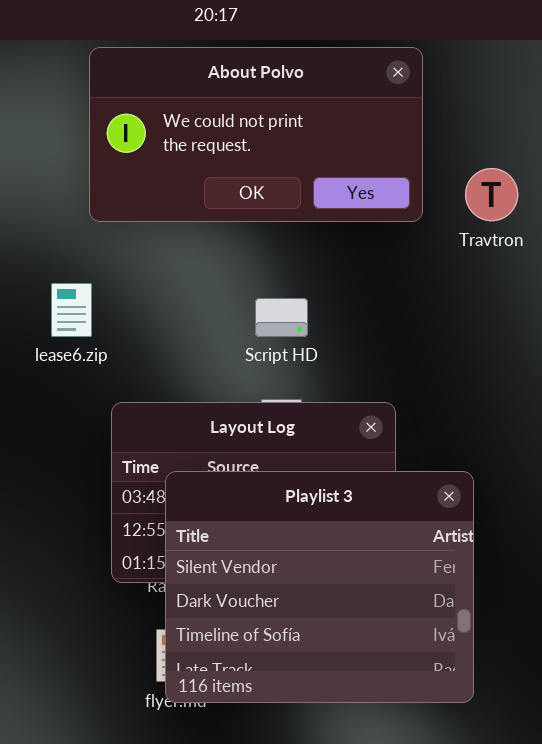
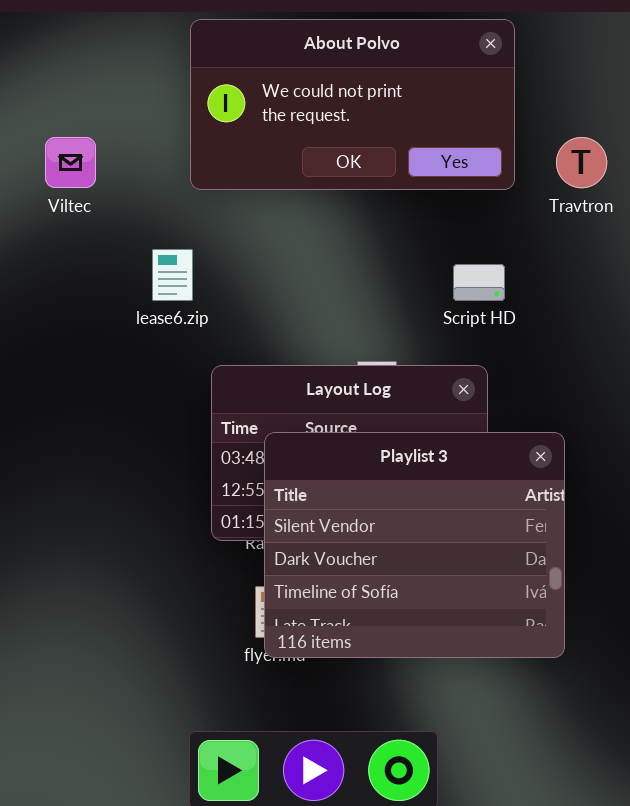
Script HD: [255,298,308,337] -> [453,264,505,301], moved

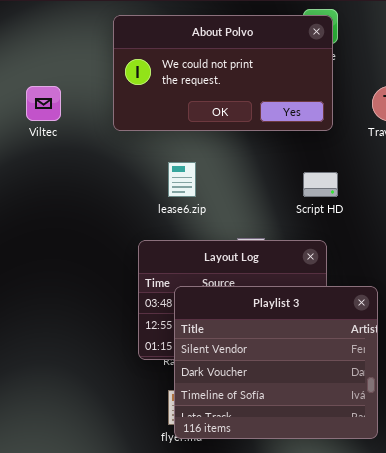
About Polvo: [190,19,515,190] -> [113,15,333,131], moved
lease6.zip: [152,249,193,301] -> [168,162,196,197], moved

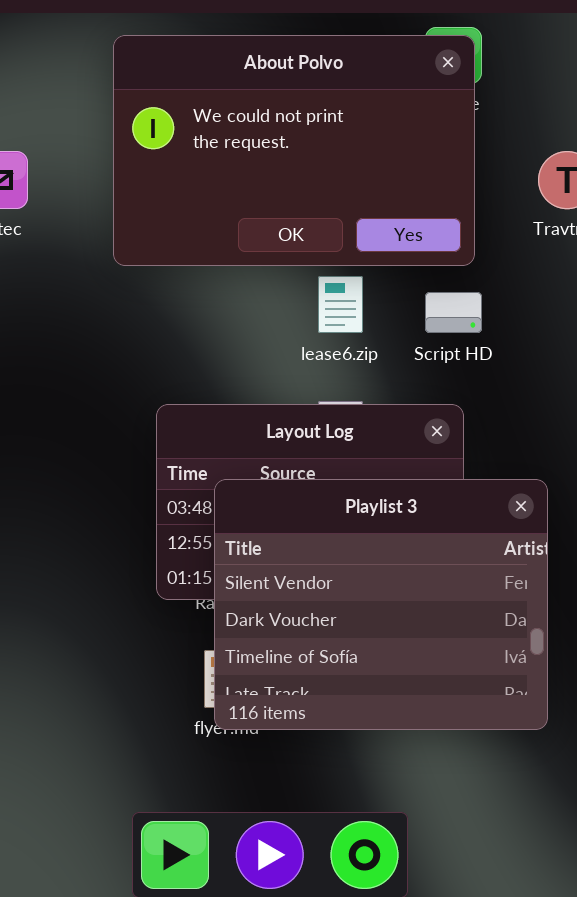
About Polvo: [113,15,333,131] -> [113,35,475,266], resized
lease6.zip: [168,162,196,197] -> [318,276,363,333], moved

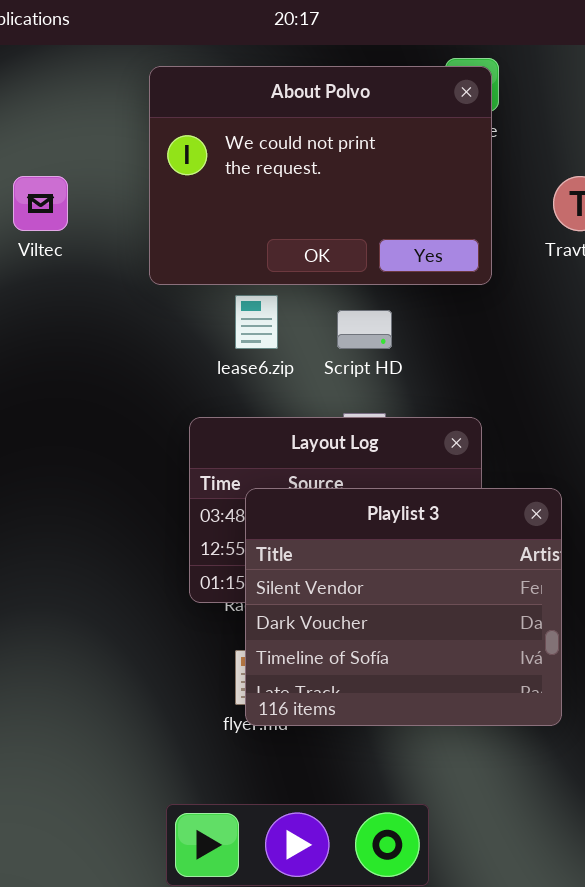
lease6.zip: [318,276,363,333] -> [235,295,278,349], moved
Script HD: [425,292,482,333] -> [337,310,392,349], moved

